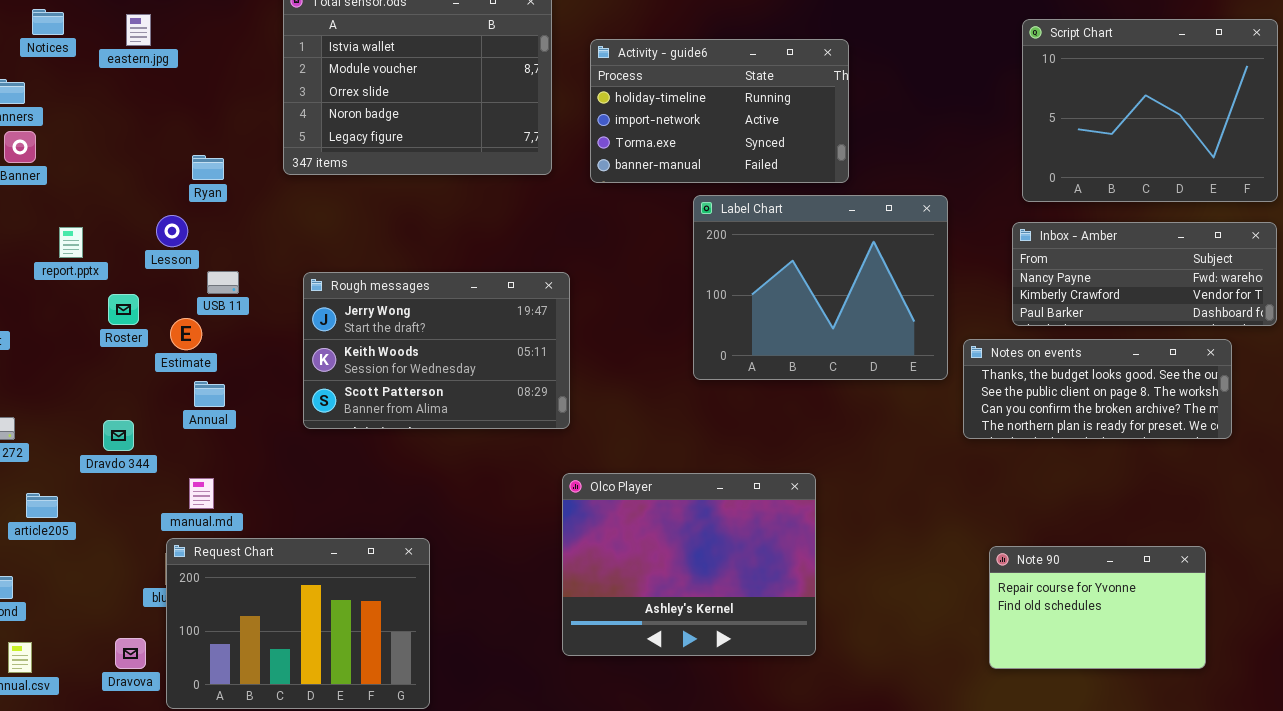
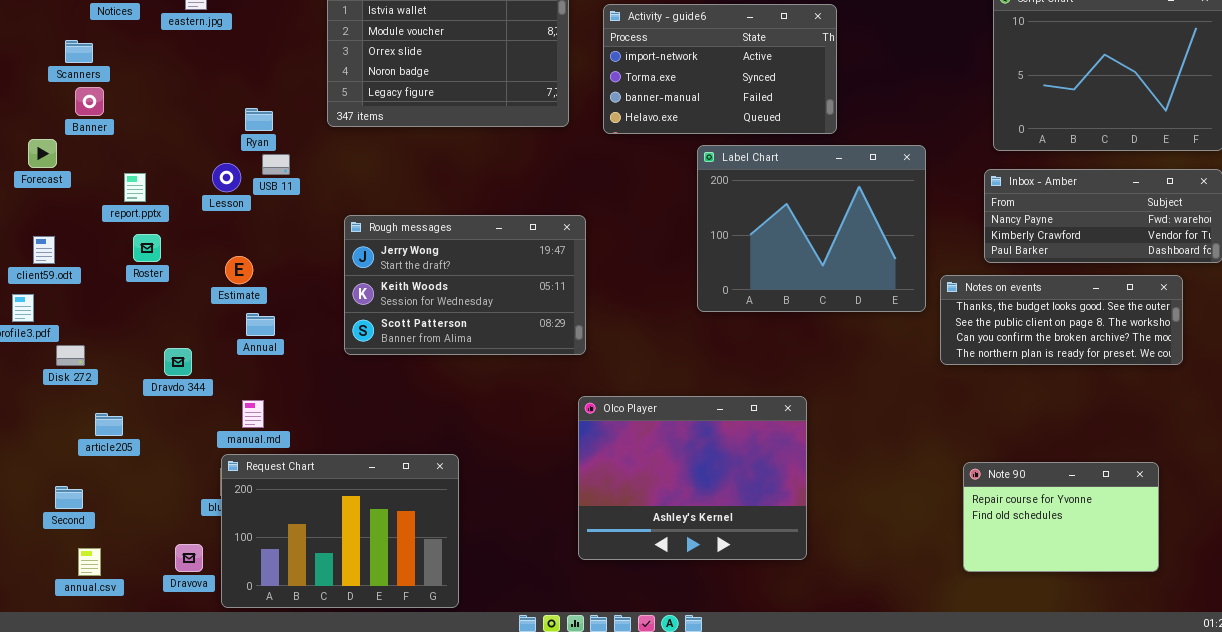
Activity - guide6: [590,39,849,183] -> [603,4,837,134], scrolled down 1 row
USB 11: [207,271,239,294] -> [262,154,290,175], moved
Roster: [108,294,139,325] -> [133,234,161,262], moved

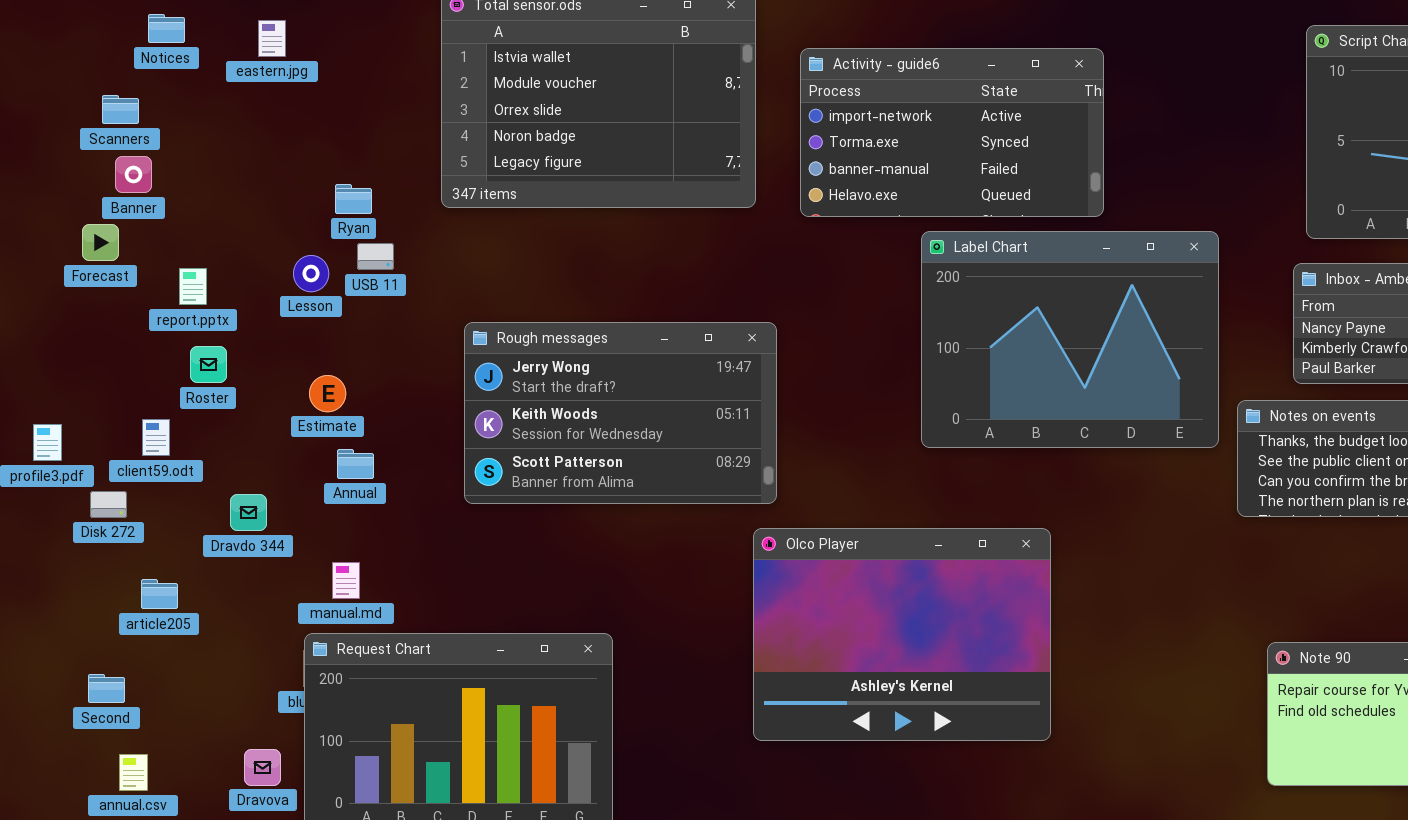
Forecast: [28,139,57,168] -> [82,224,119,261], moved
client59.odt: [33,236,55,264] -> [142,419,170,456], moved
Olco Player: [578,396,807,560] -> [753,528,1051,741], moved

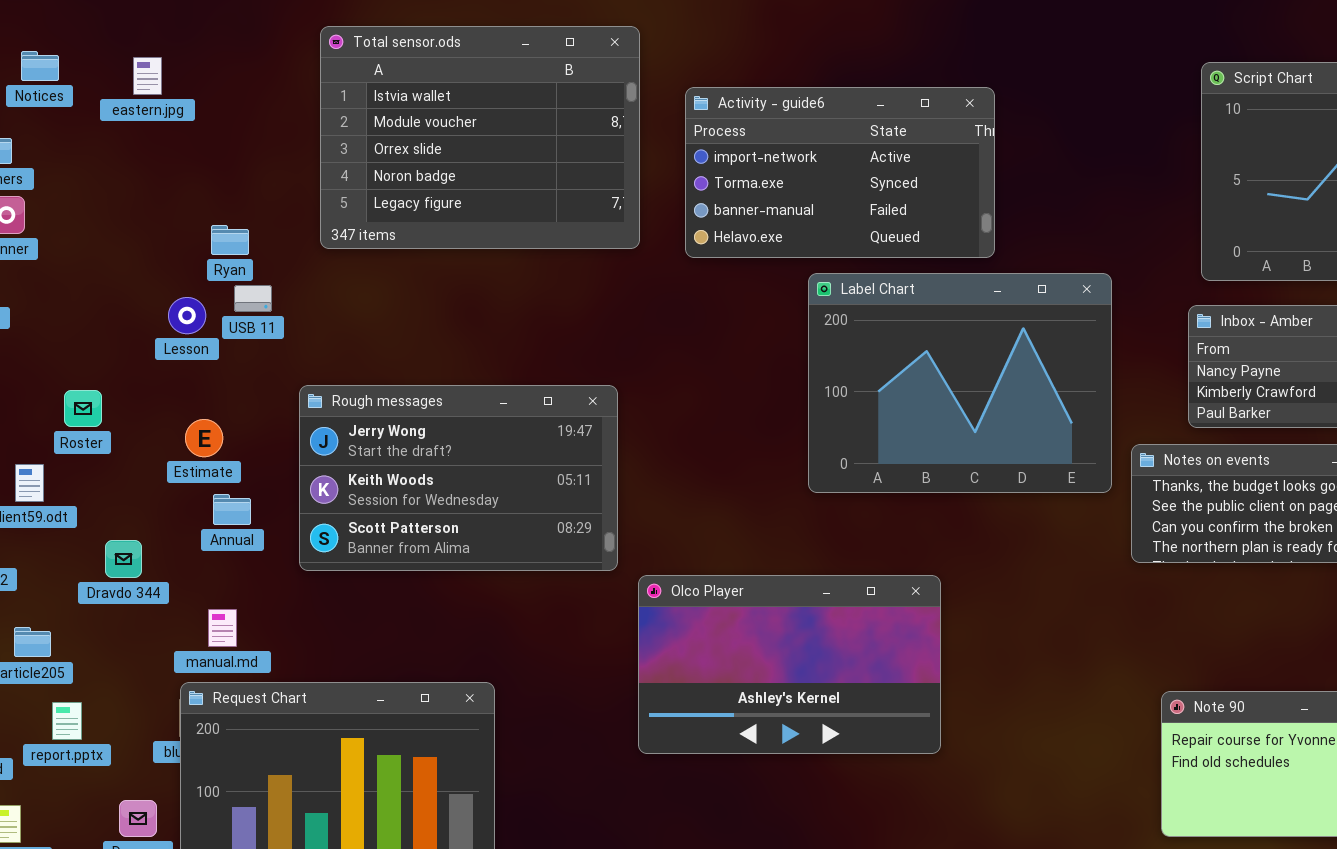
report.pptx: [179,268,207,305] -> [52,702,82,740], moved
Rough messages: [464,322,777,504] -> [299,385,618,571], moved
Olco Player: [753,528,1051,741] -> [638,575,941,754], resized

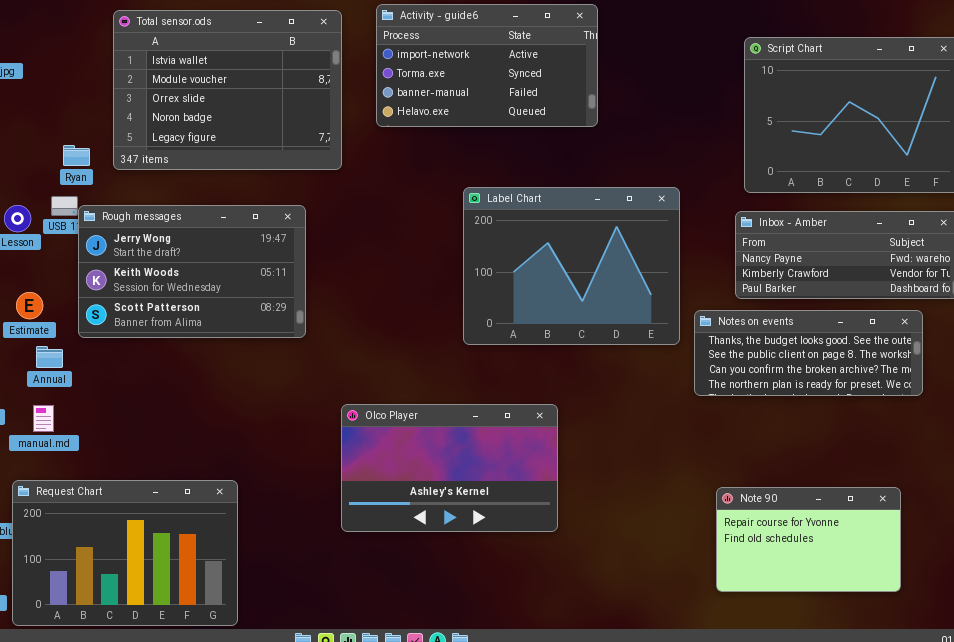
Activity - guide6: [685,87,995,258] -> [376,4,598,127], moved
Ryan: [211,225,249,255] -> [63,145,90,166], moved
Rough messages: [299,385,618,571] -> [78,205,306,338], moved
manual.md: [208,609,237,647] -> [33,405,54,432], moved

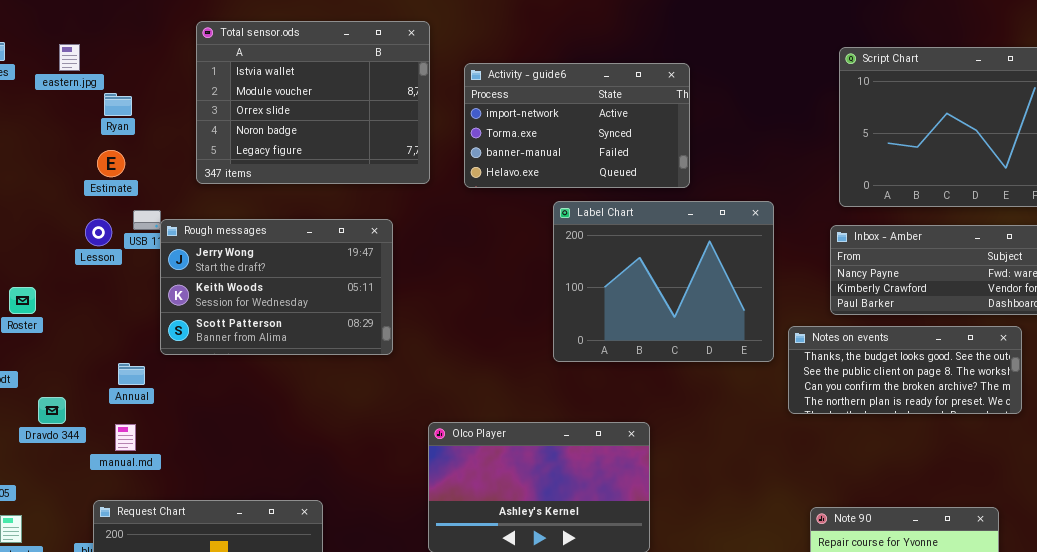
Activity - guide6: [376,4,598,127] -> [464,63,690,188], moved
Ryan: [63,145,90,166] -> [104,93,132,116], moved
Estimate: [16,292,43,319] -> [97,150,125,177], moved

